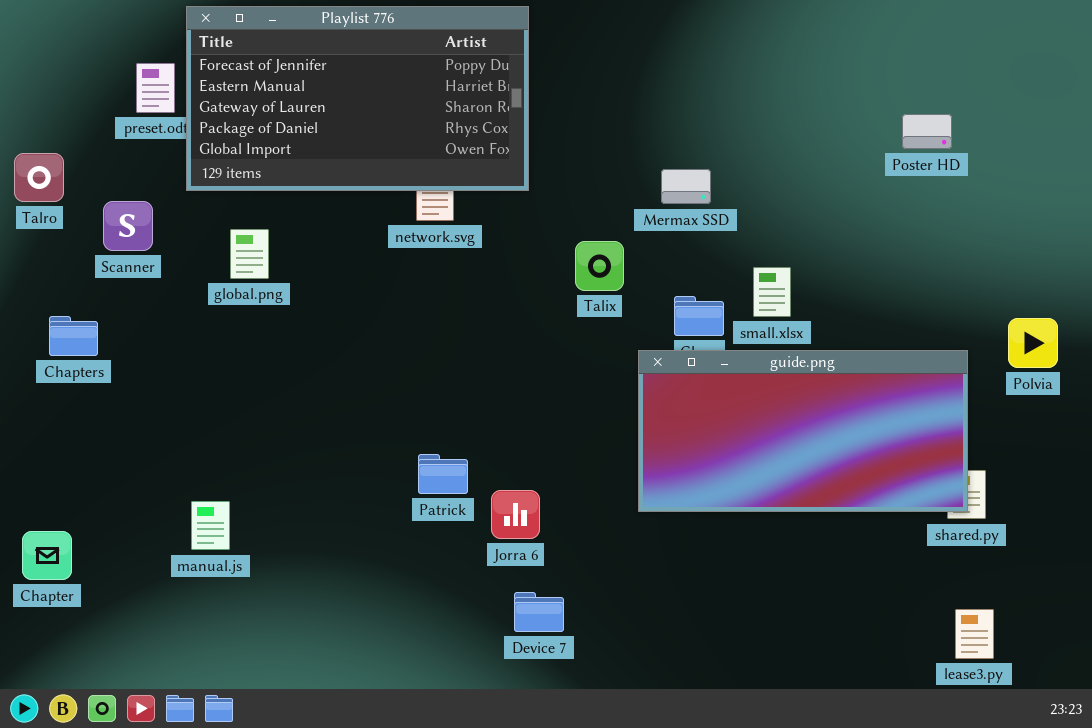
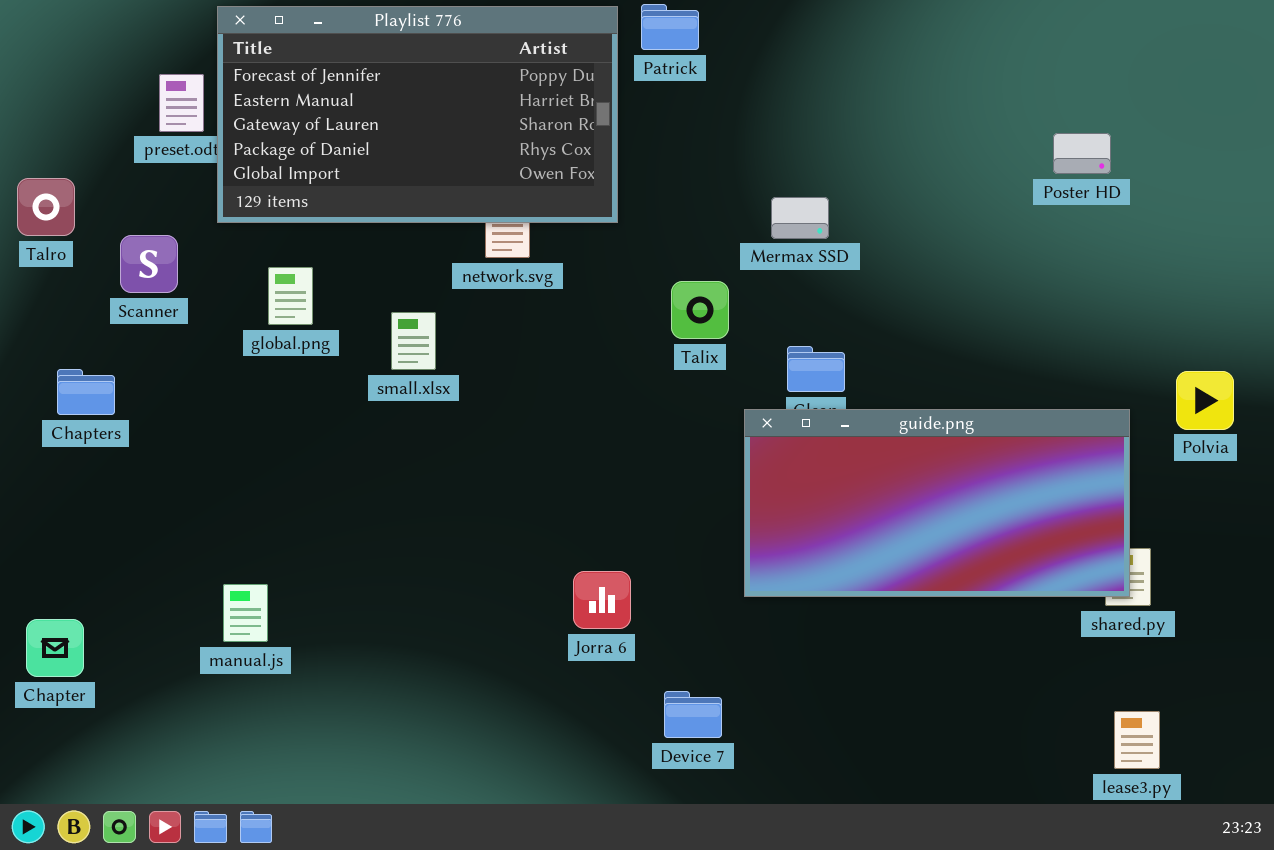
small.xlsx: [753,267,791,317] -> [391,312,436,370], moved
Patrick: [418,454,468,494] -> [641,4,699,50], moved
Device 7: [514,592,564,632] -> [664,691,722,738], moved

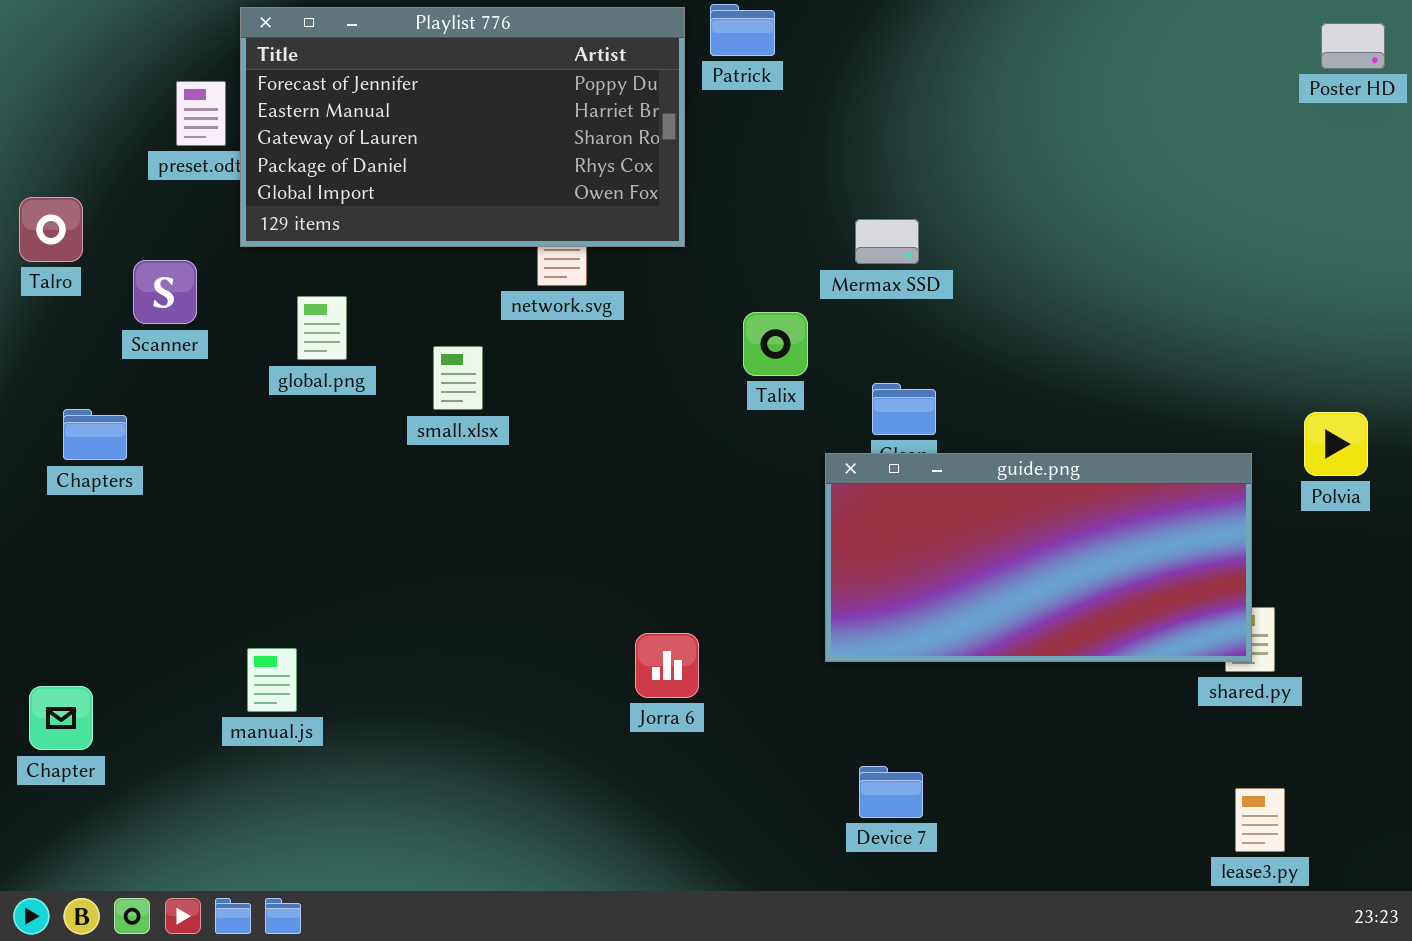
Poster HD: [1053,133,1111,174] -> [1321,23,1385,69], moved
Device 7: [664,691,722,738] -> [859,766,923,818], moved

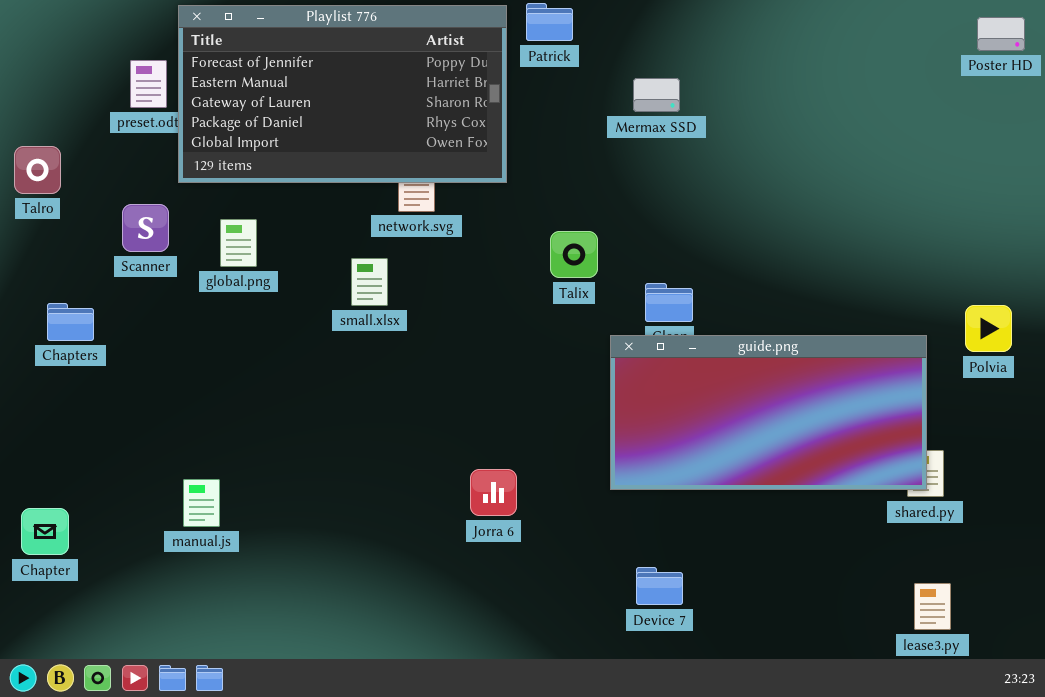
Mermax SSD: [855,219,919,264] -> [633,78,680,112], moved
Scanner: [133,260,197,324] -> [122,204,169,252], moved
small.xlsx: [433,346,483,410] -> [351,258,388,306], moved

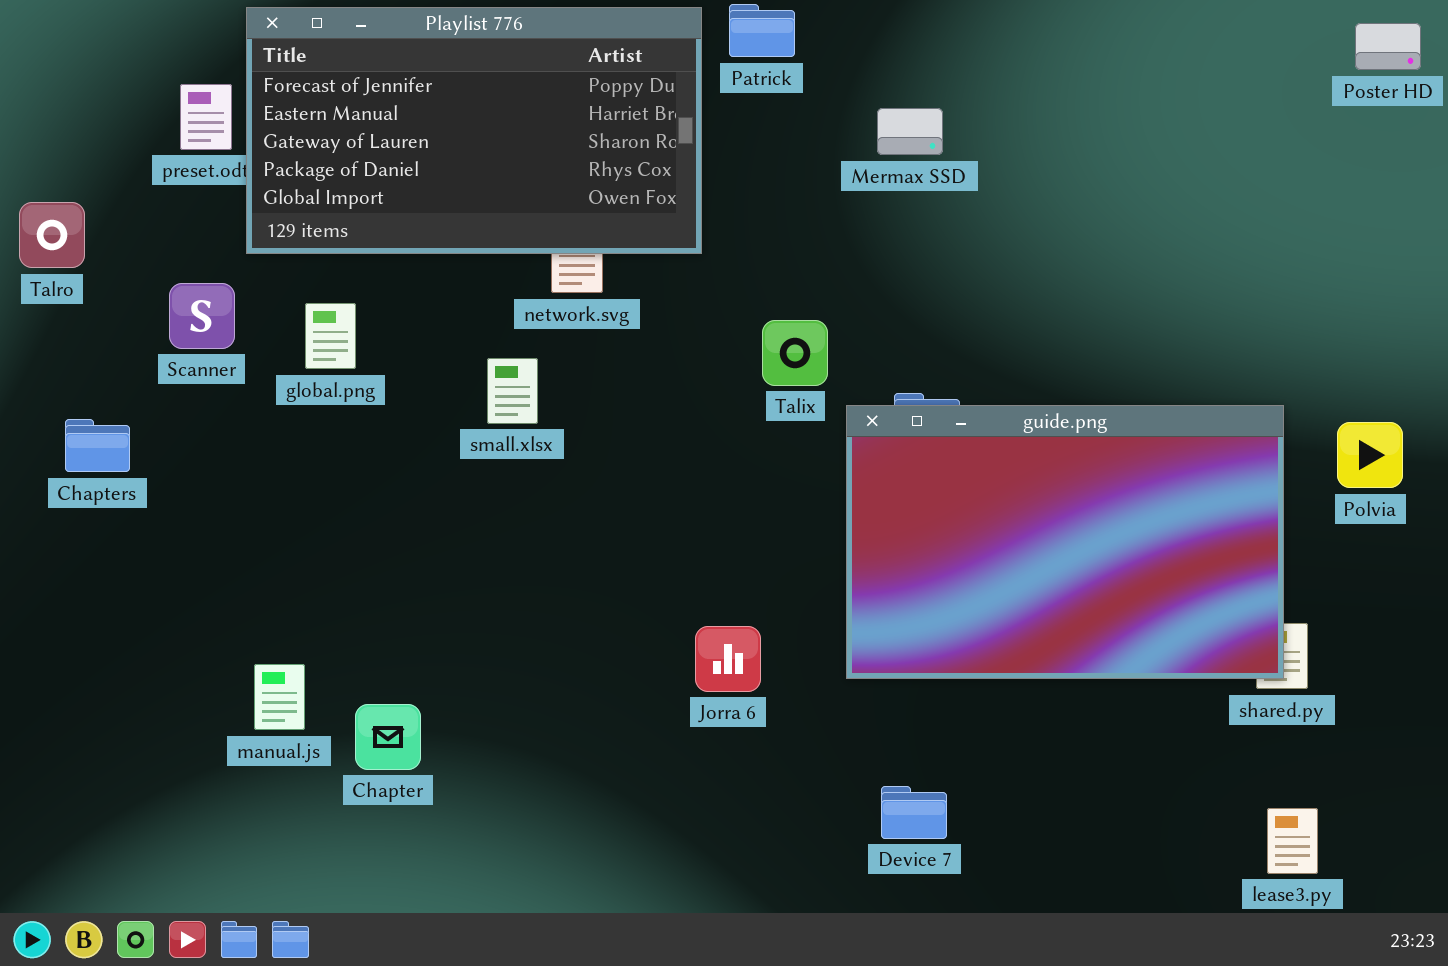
guide.png: [610,335,927,490] -> [846,405,1284,679], resized
Jorra 6: [470,469,517,516] -> [695,626,761,692], moved
Chapter: [21,508,69,555] -> [355,704,421,770], moved

